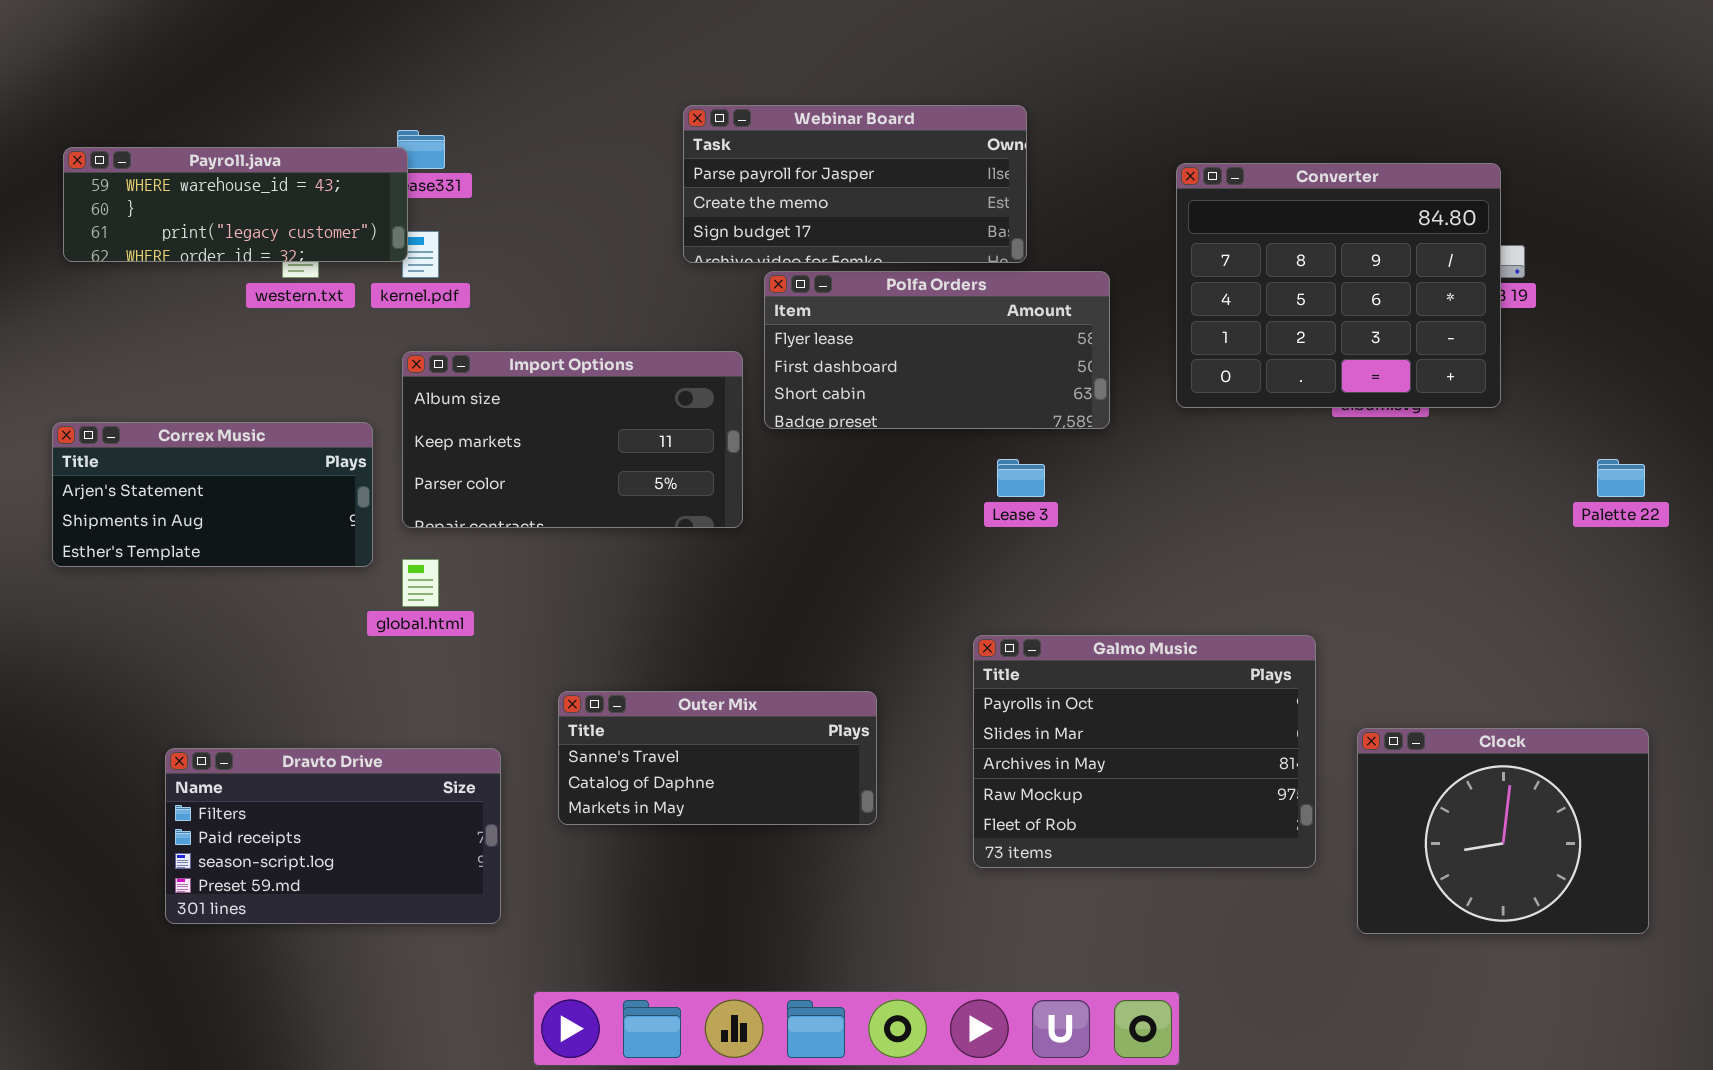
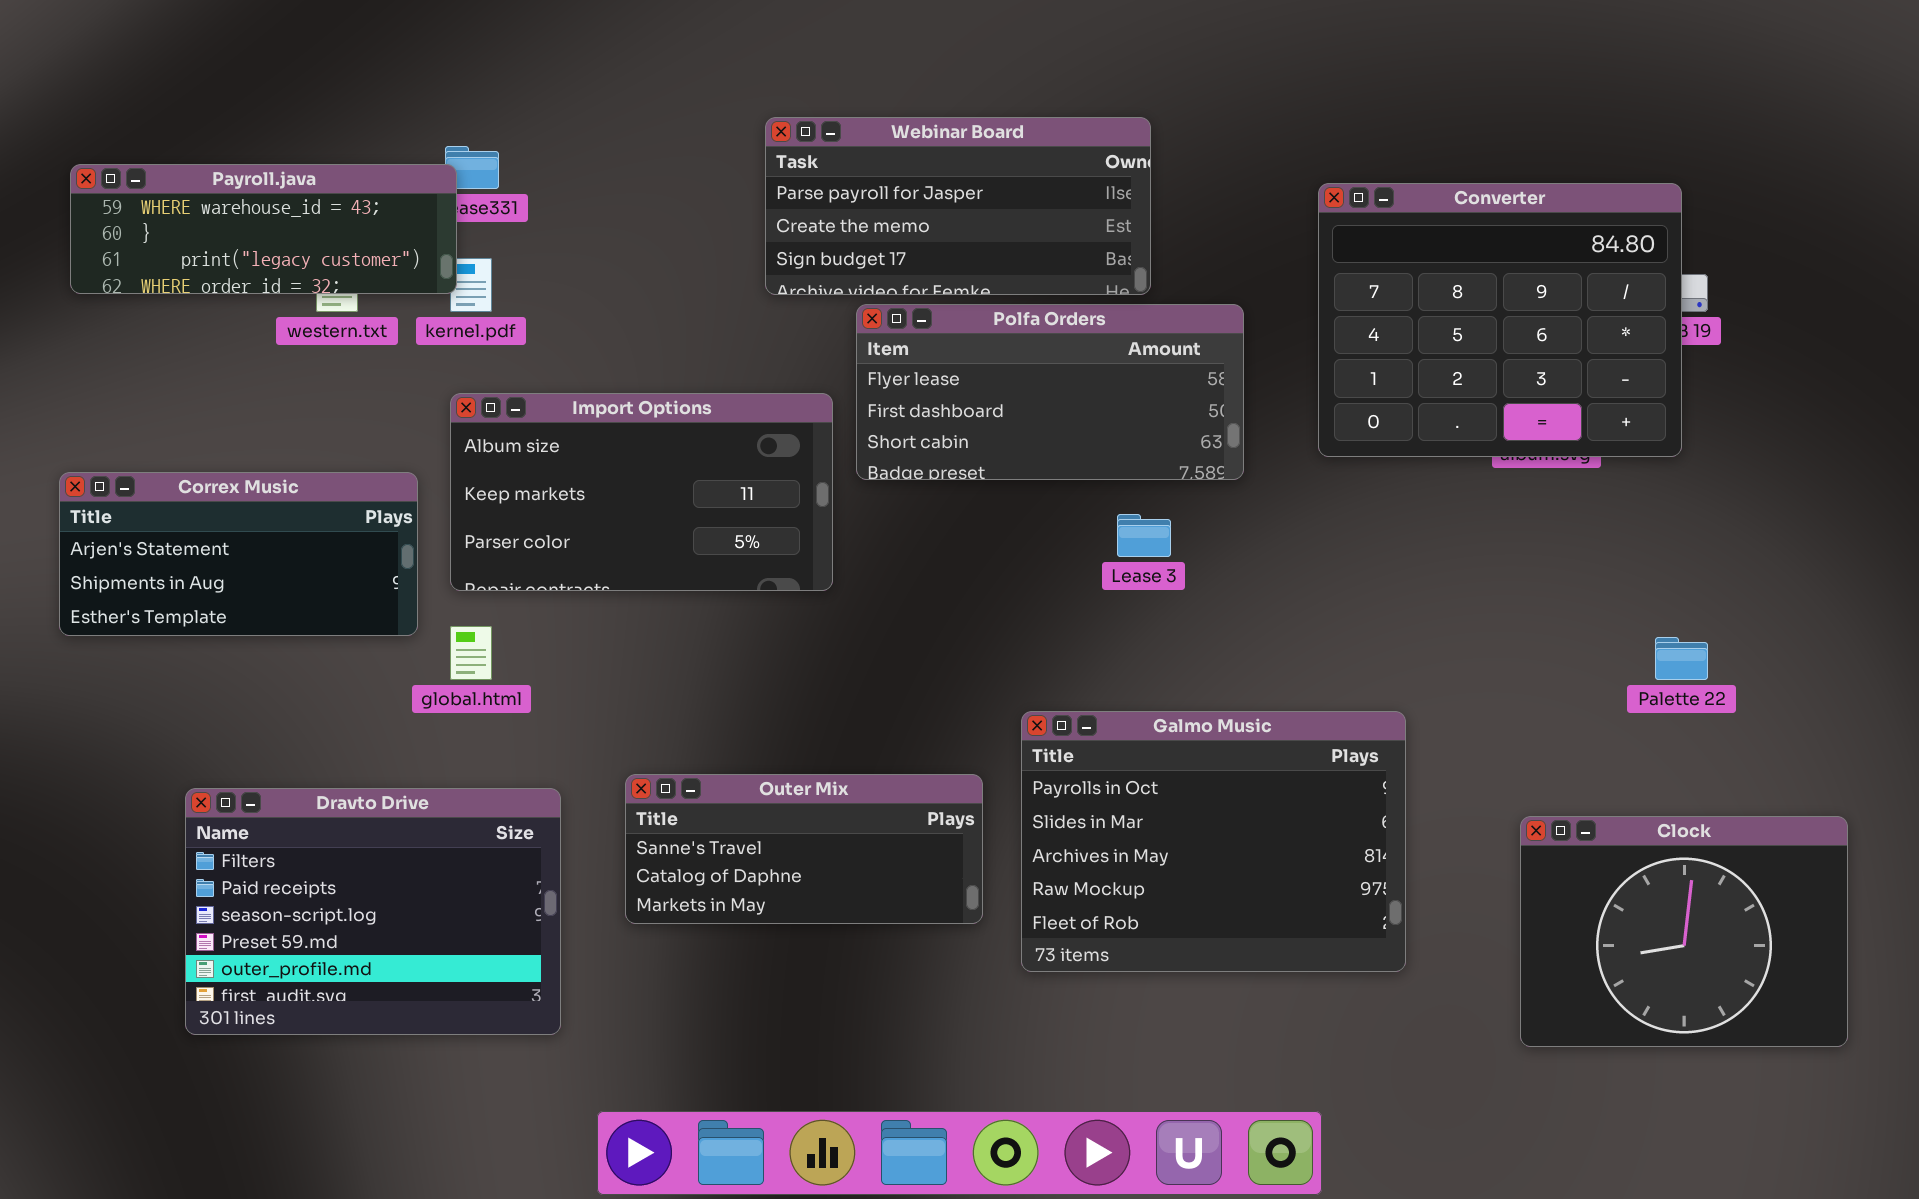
Palette 22: [1597,459,1645,497] -> [1655,637,1708,680], moved
Galmo Music: [973,635,1316,868] -> [1021,711,1406,972], moved
Dravto Drive: [165,748,501,924] -> [185,788,561,1035], resized

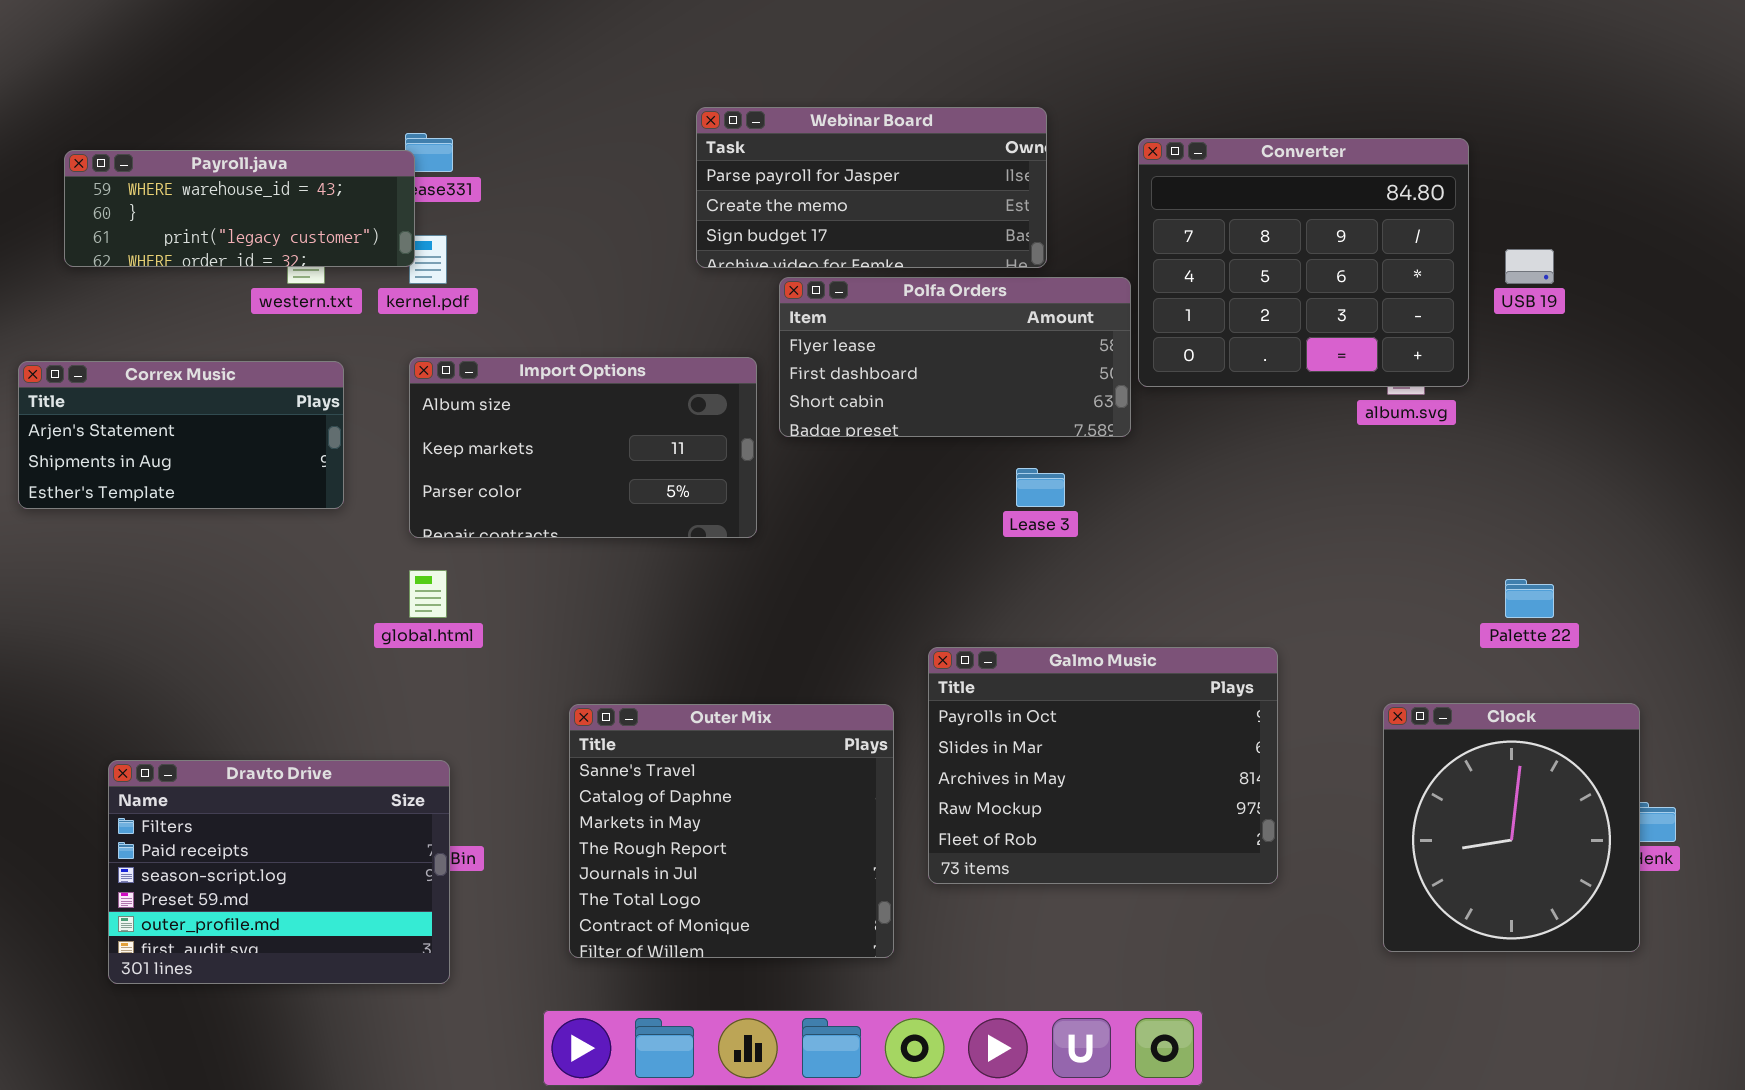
Converter: [1318,183,1682,457] -> [1138,138,1469,387], moved
Correx Music: [59,472,418,636] -> [18,361,344,509], moved
Outer Mix: [625,774,983,924] -> [569,704,894,958], resized
Dravto Drive: [185,788,561,1035] -> [108,760,450,984], moved
Clock: [1520,816,1848,1047] -> [1383,703,1640,952], resized

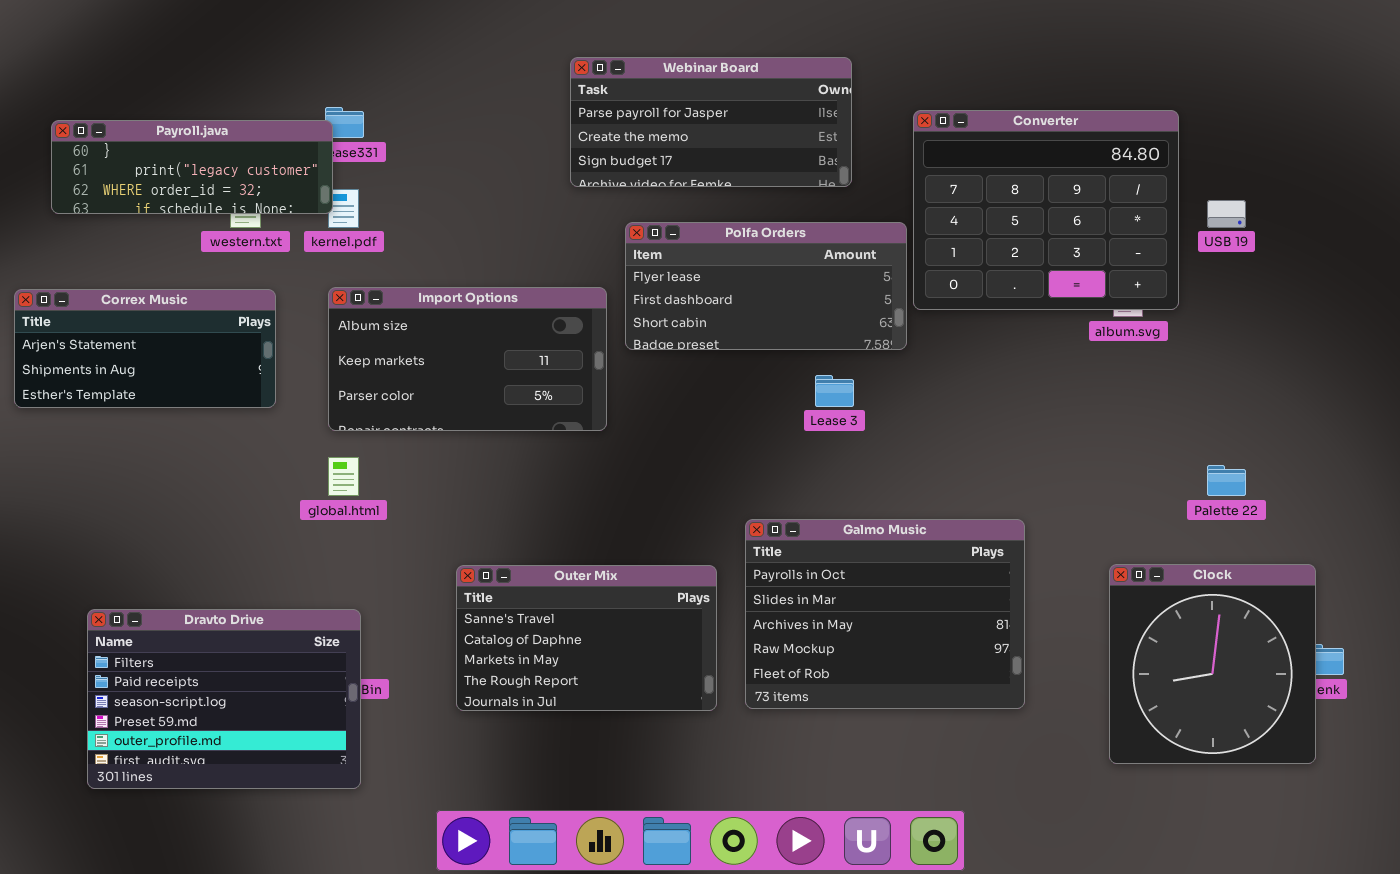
Webinar Board: [696,107,1047,268] -> [570,57,852,187], moved
Payroll.java: [64,150,415,267] -> [51,120,333,214], scrolled down 1 row
Outer Mix: [569,704,894,958] -> [456,565,717,711], resized

